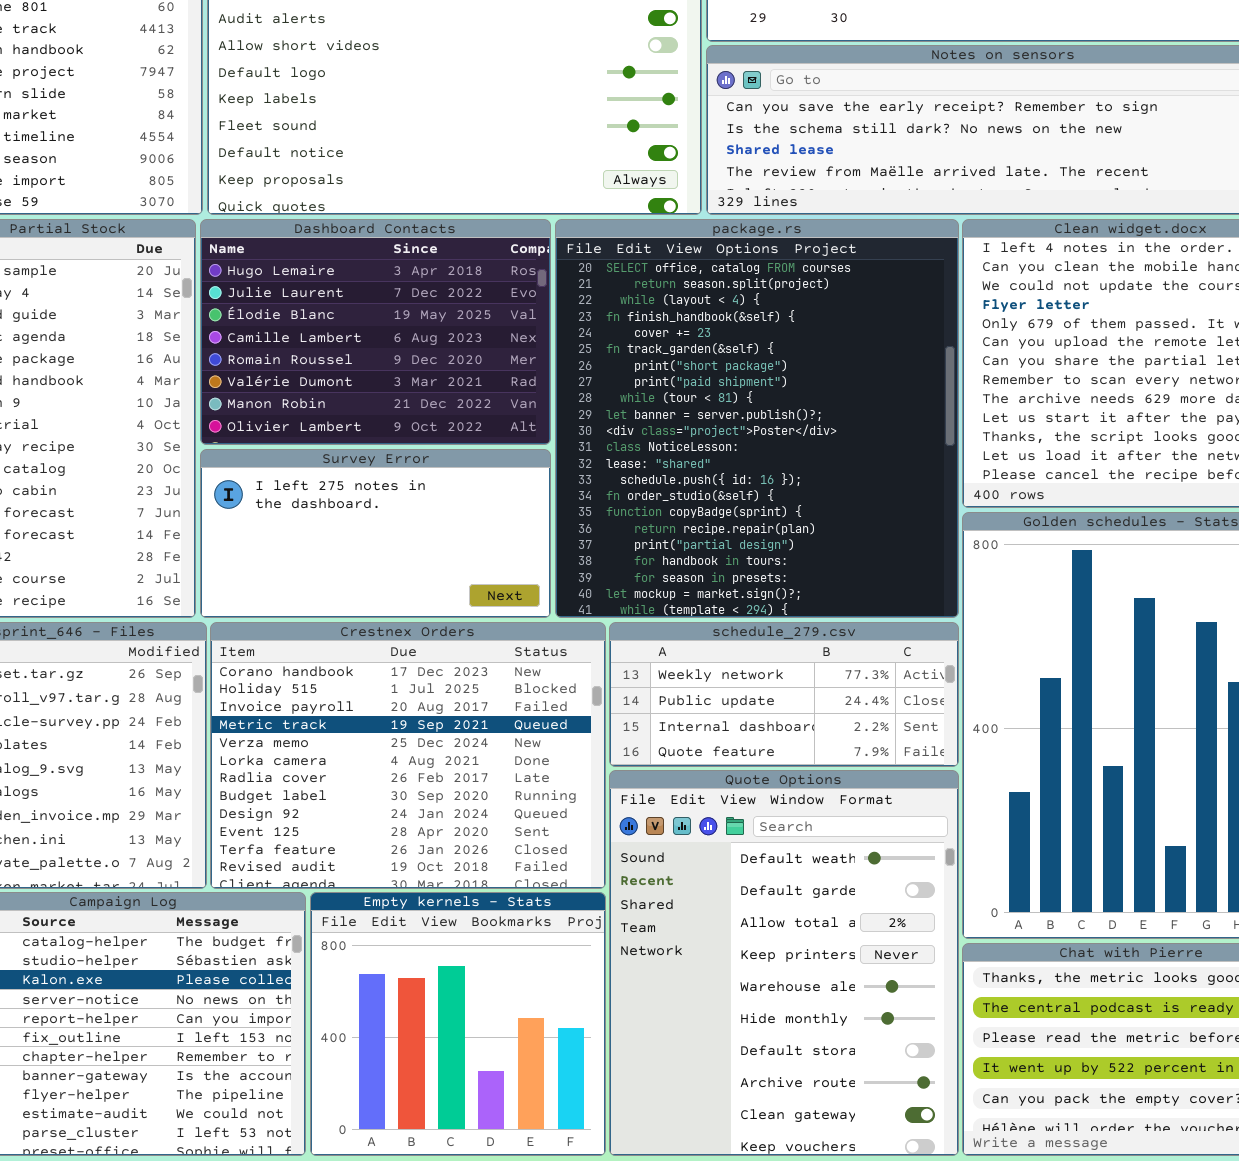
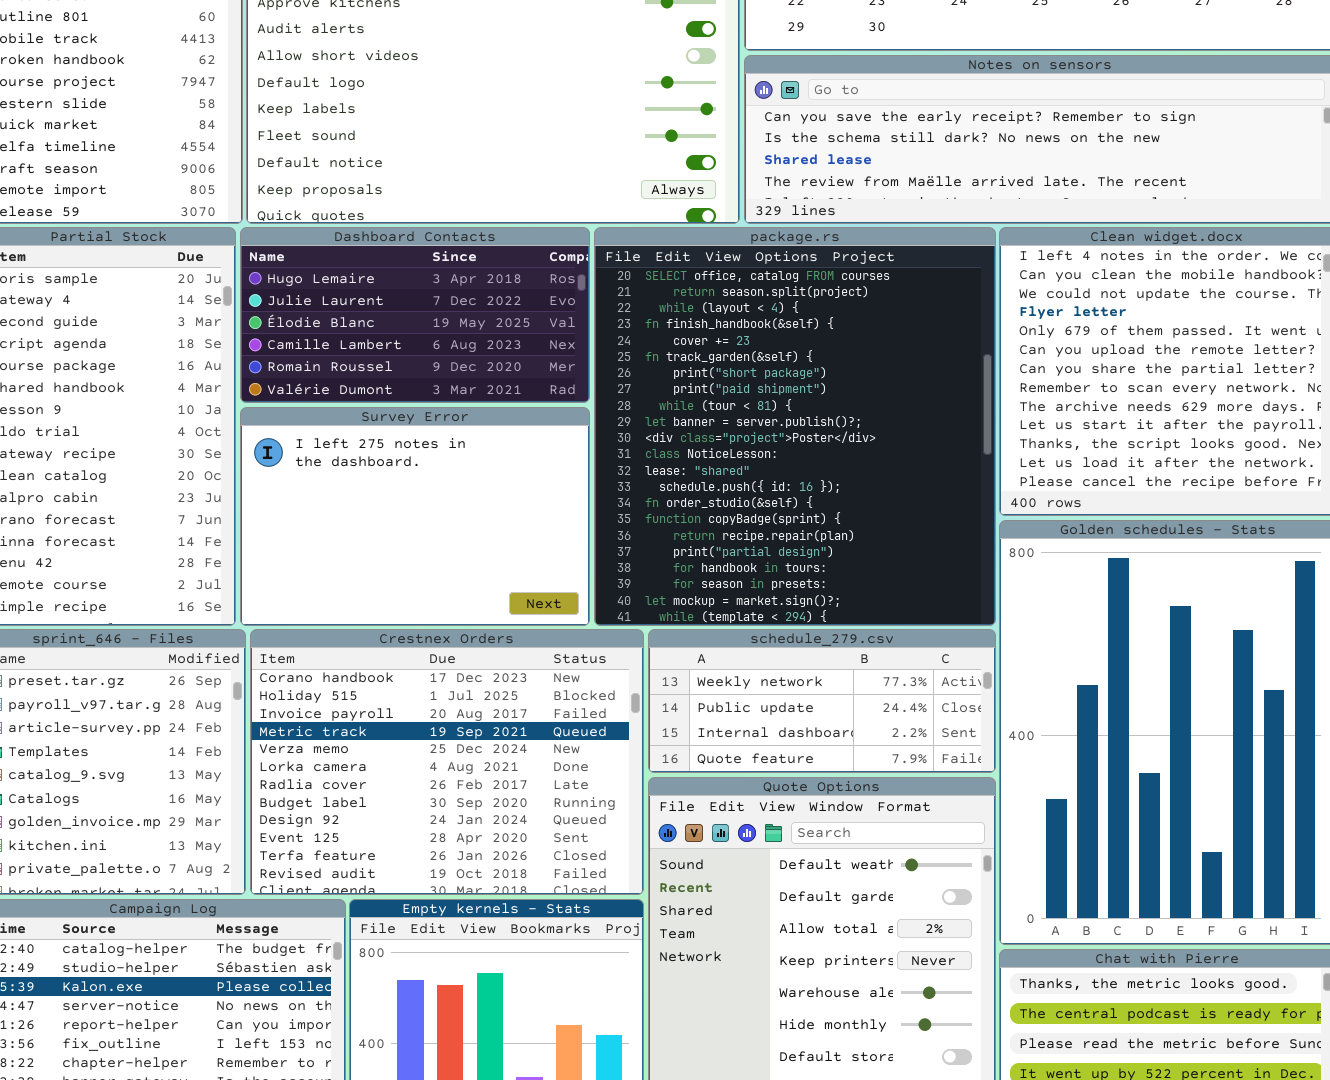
Dashboard Contacts: [200,219,551,445] -> [240,227,590,403], resized
Survey Error: [200,449,551,618] -> [240,407,590,626], resized

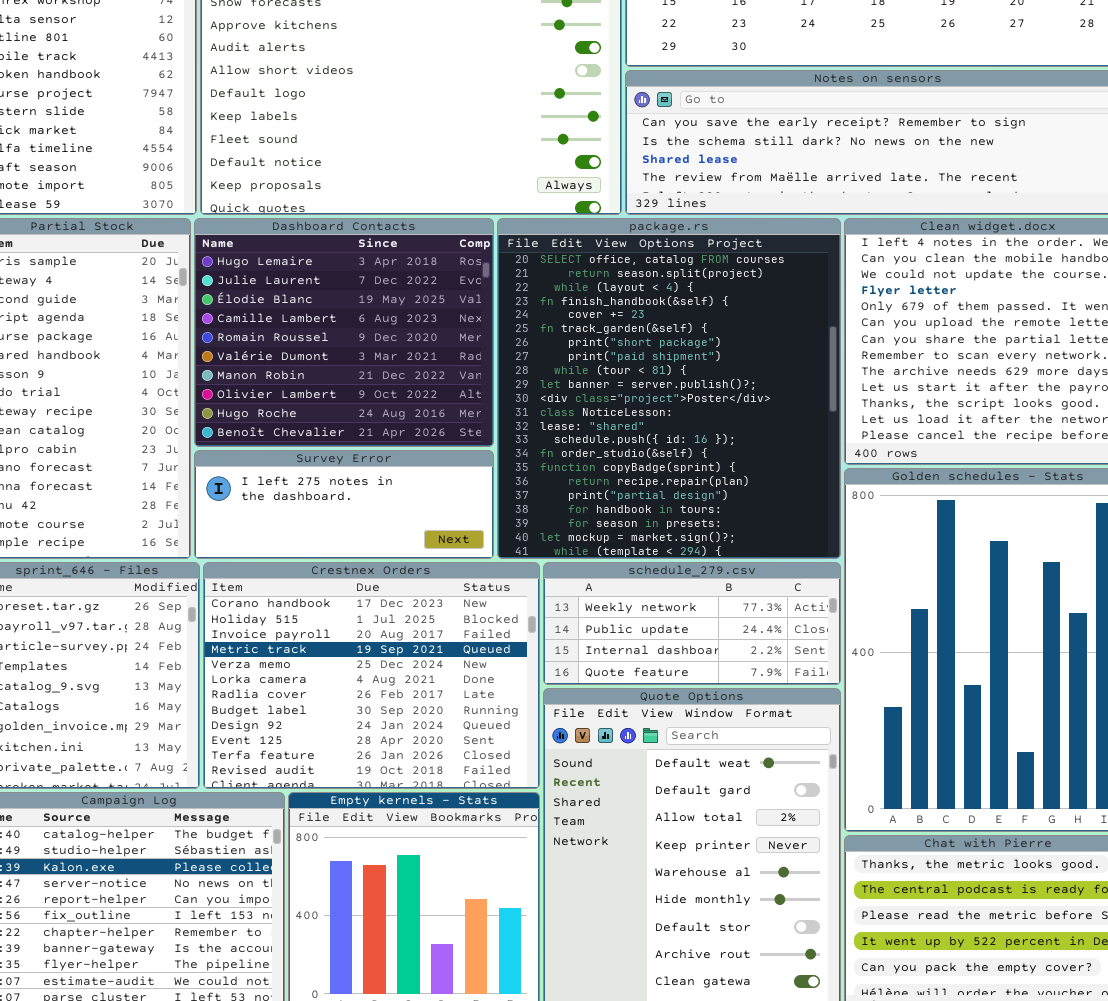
Dashboard Contacts: [240,227,590,403] -> [194,218,494,447], resized
Survey Error: [240,407,590,626] -> [194,450,494,559], resized

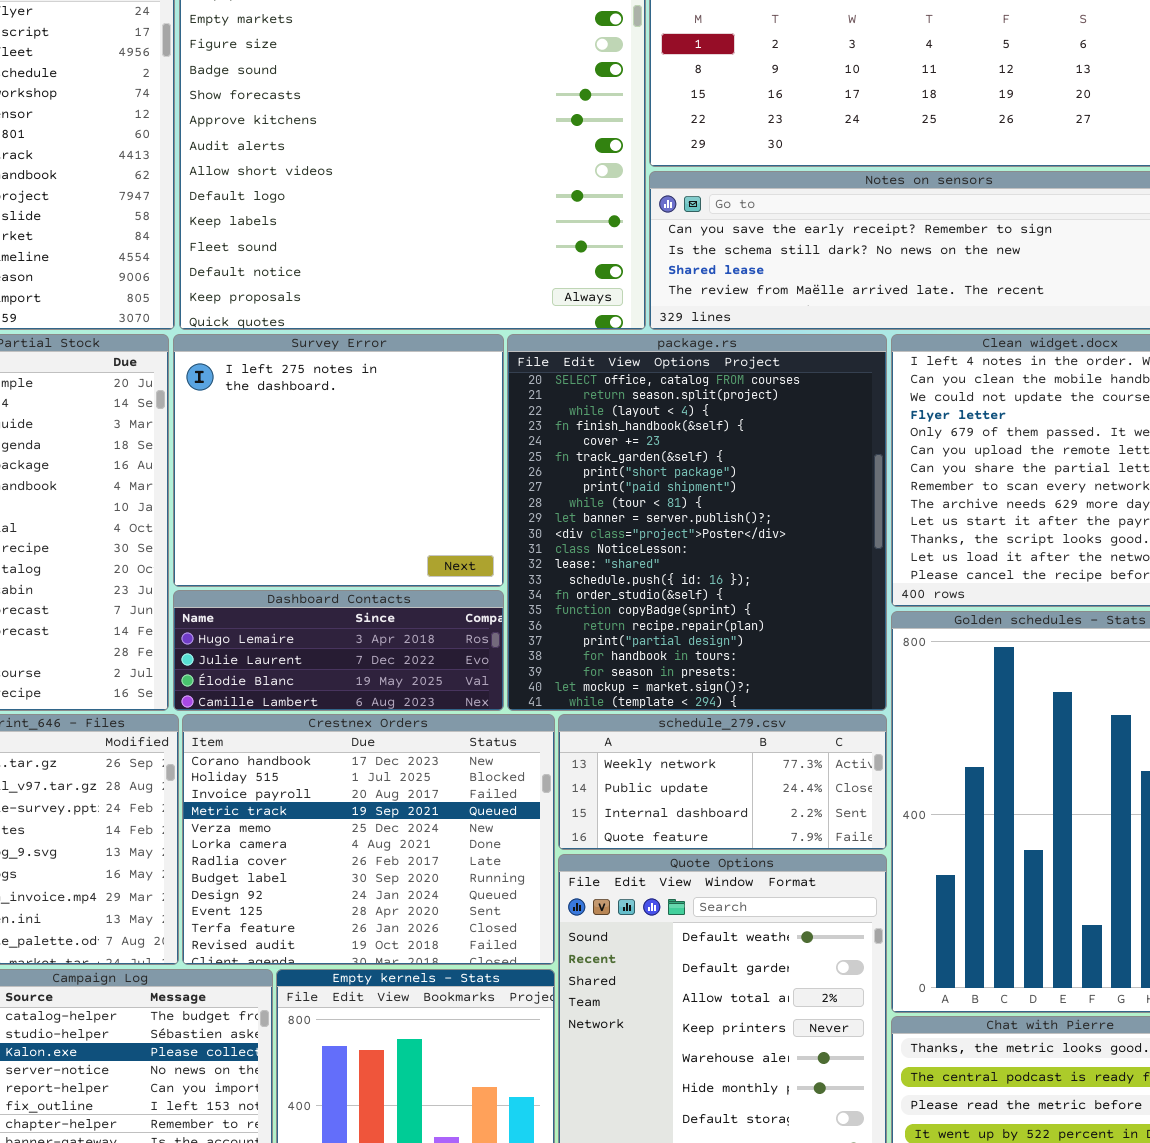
Dashboard Contacts: [194,218,494,447] -> [173,590,504,711], moved, resized
Survey Error: [194,450,494,559] -> [173,334,504,587], moved, resized

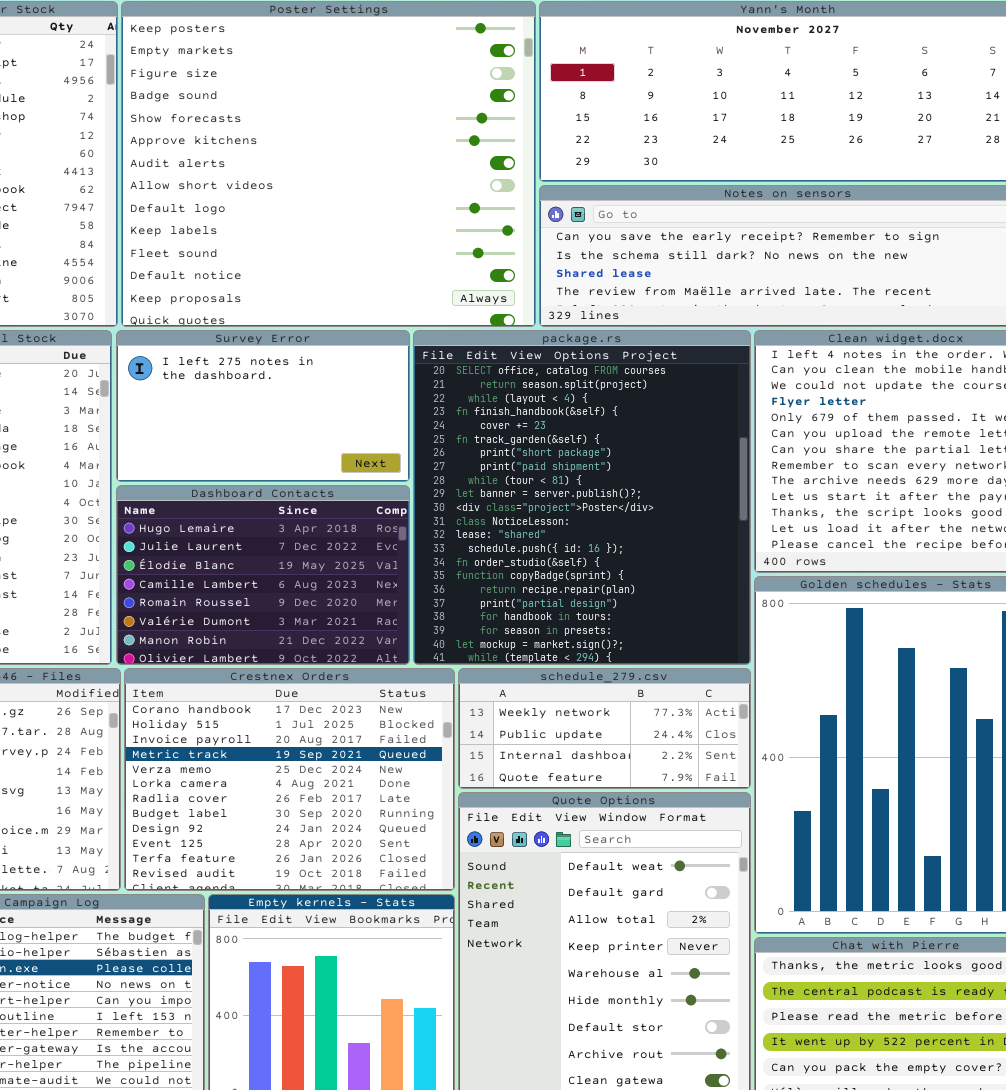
Survey Error: [173,334,504,587] -> [116,330,410,482], resized
Dashboard Contacts: [173,590,504,711] -> [116,485,410,665], resized

